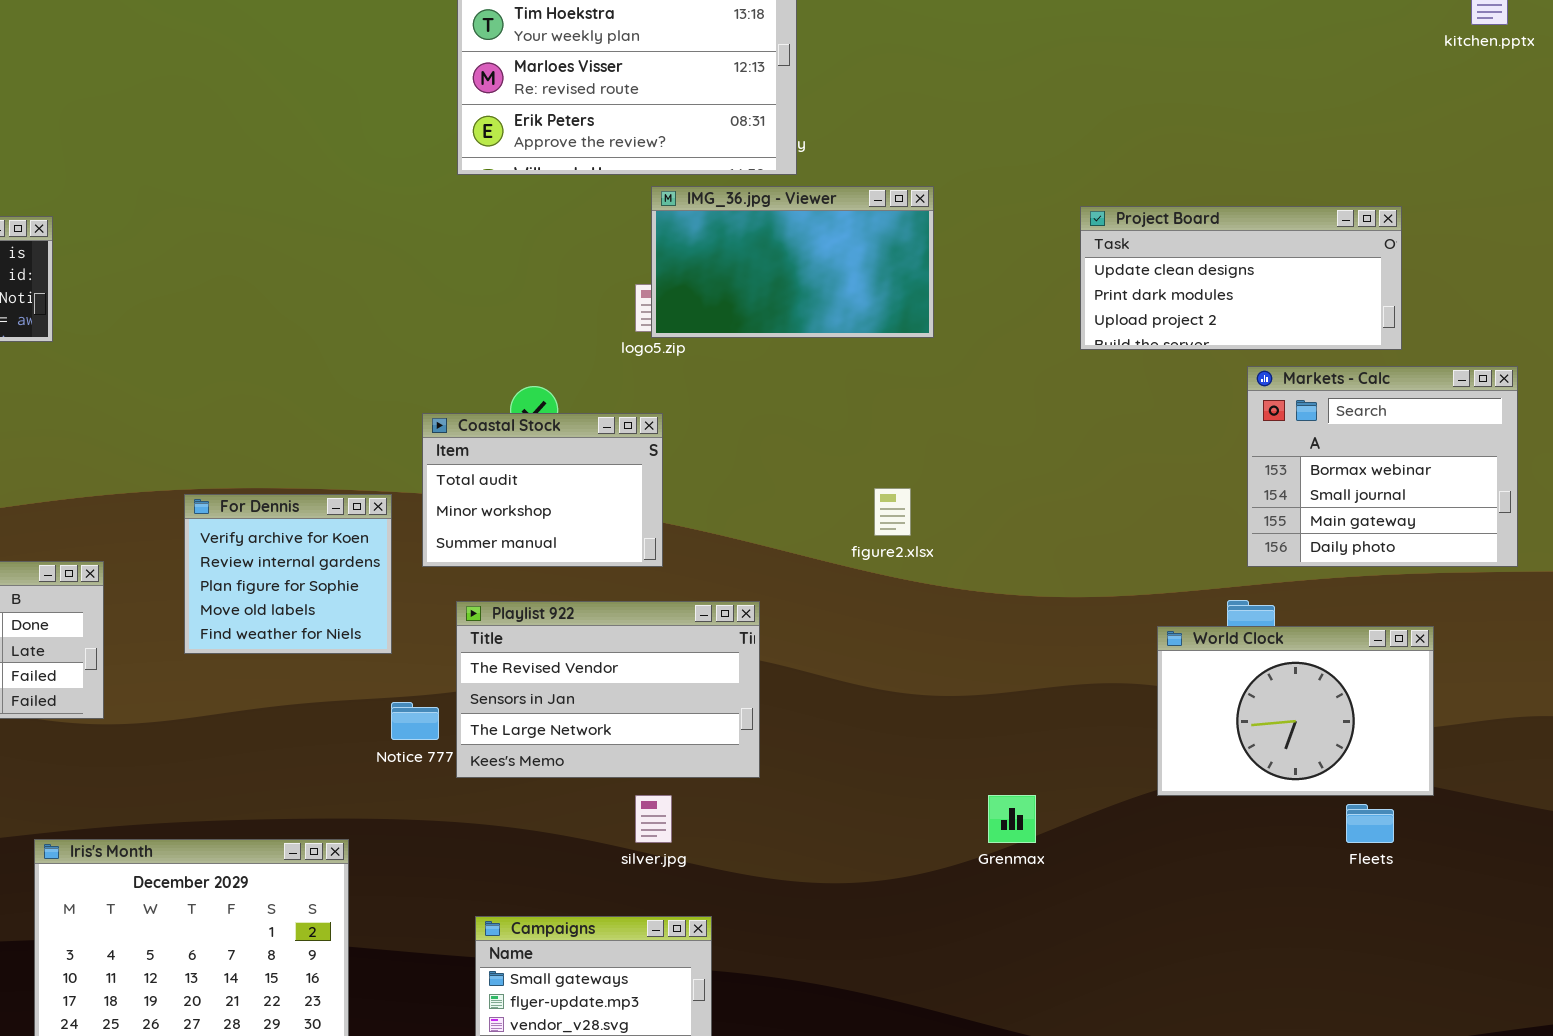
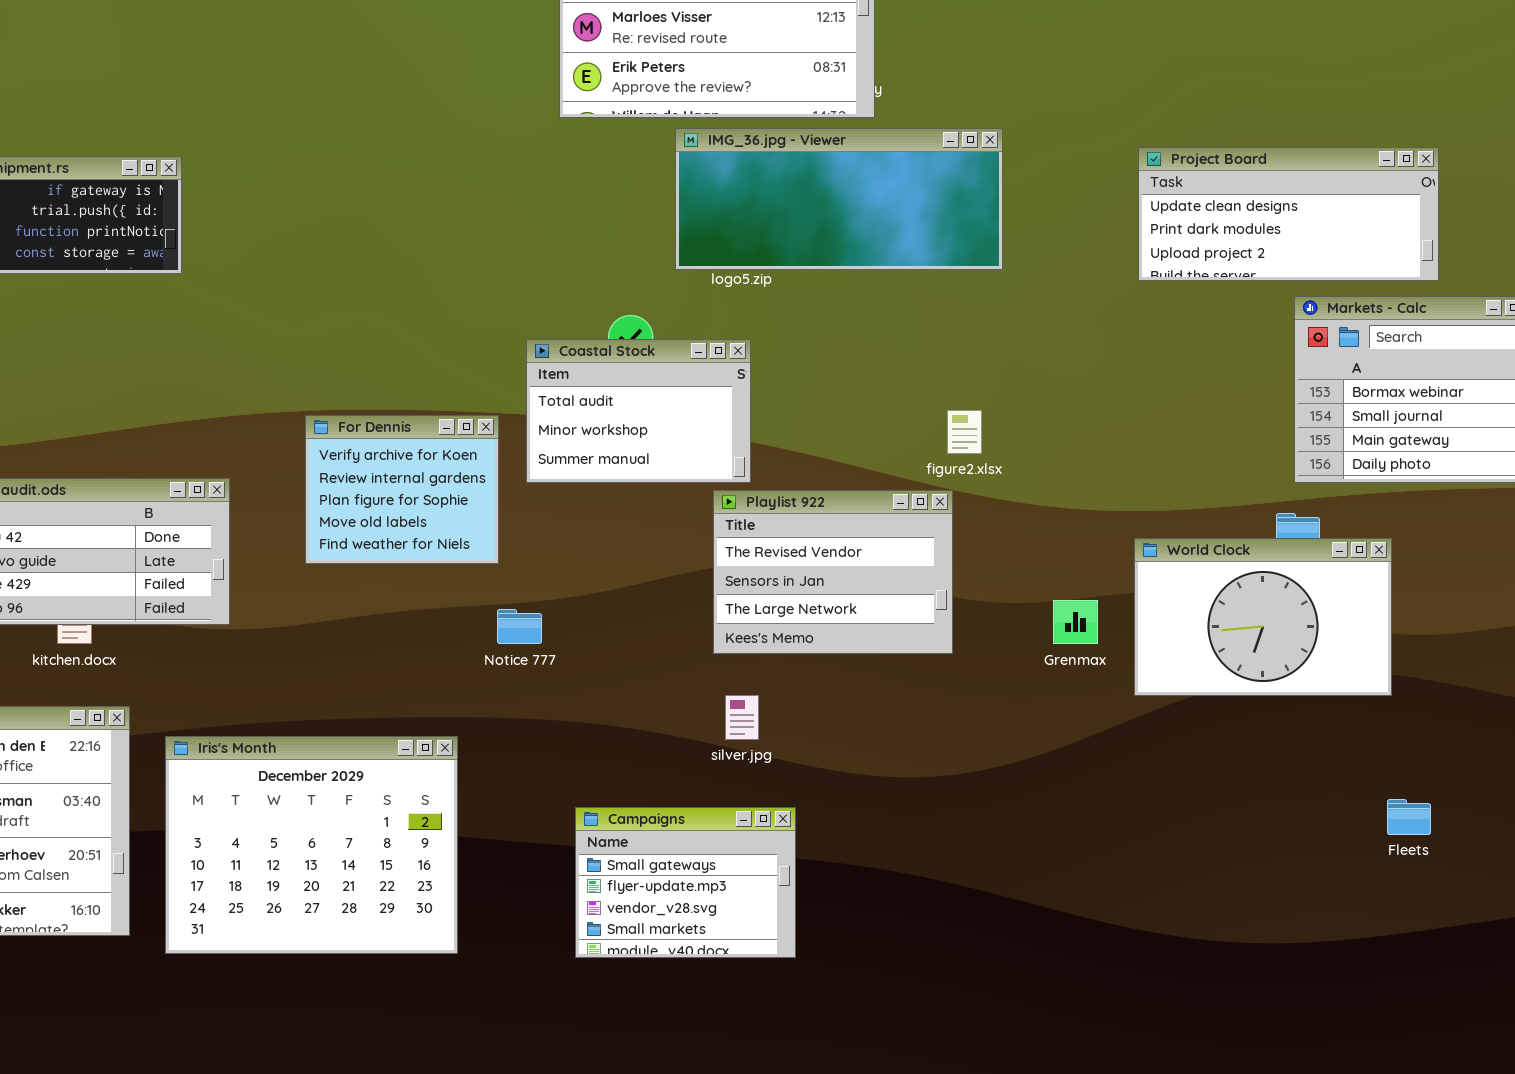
IMG_36.jpg - Viewer: [651,186,934,338] -> [675,128,1003,270], resized
Playlist 922: [456,601,760,778] -> [713,490,953,654], moved, resized
World Clock: [1157,626,1434,796] -> [1134,538,1392,696], moved
Grenmax: [988,795,1036,843] -> [1053,600,1098,644], moved
Fleets: [1346,804,1394,843] -> [1387,799,1431,835], moved

